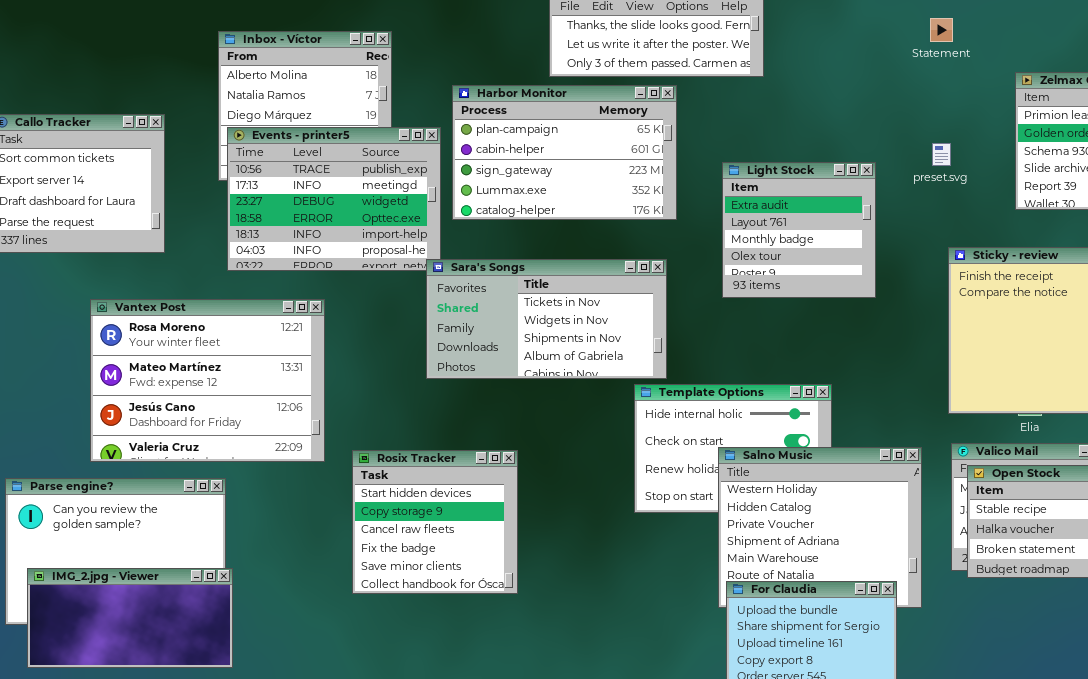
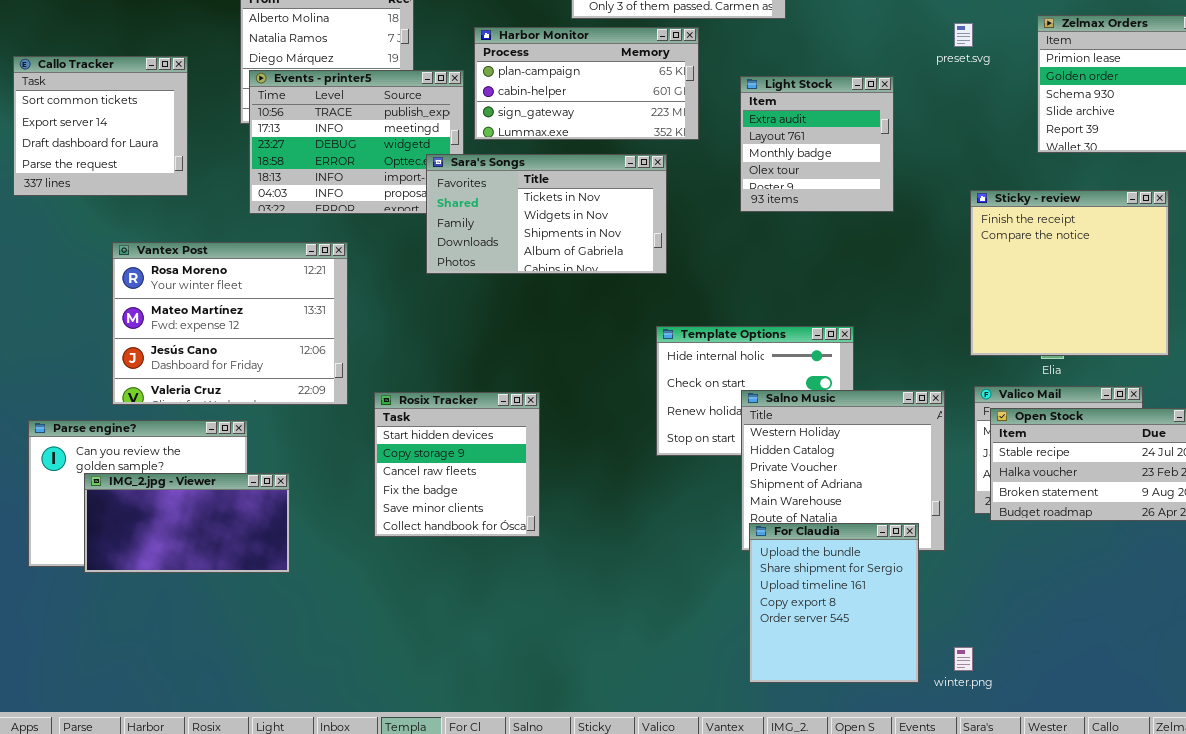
Harbor Monitor: [452,85,677,220] -> [474,27,699,140], resized
preset.svg: [932,143,951,166] -> [954,23,973,47], moved
Light Stock: [722,162,876,298] -> [740,76,894,212], moved
Sara's Songs: [426,259,667,379] -> [426,154,667,274], moved
IMG_2.jpg - Viewer: [27,568,233,668] -> [84,473,290,573], moved

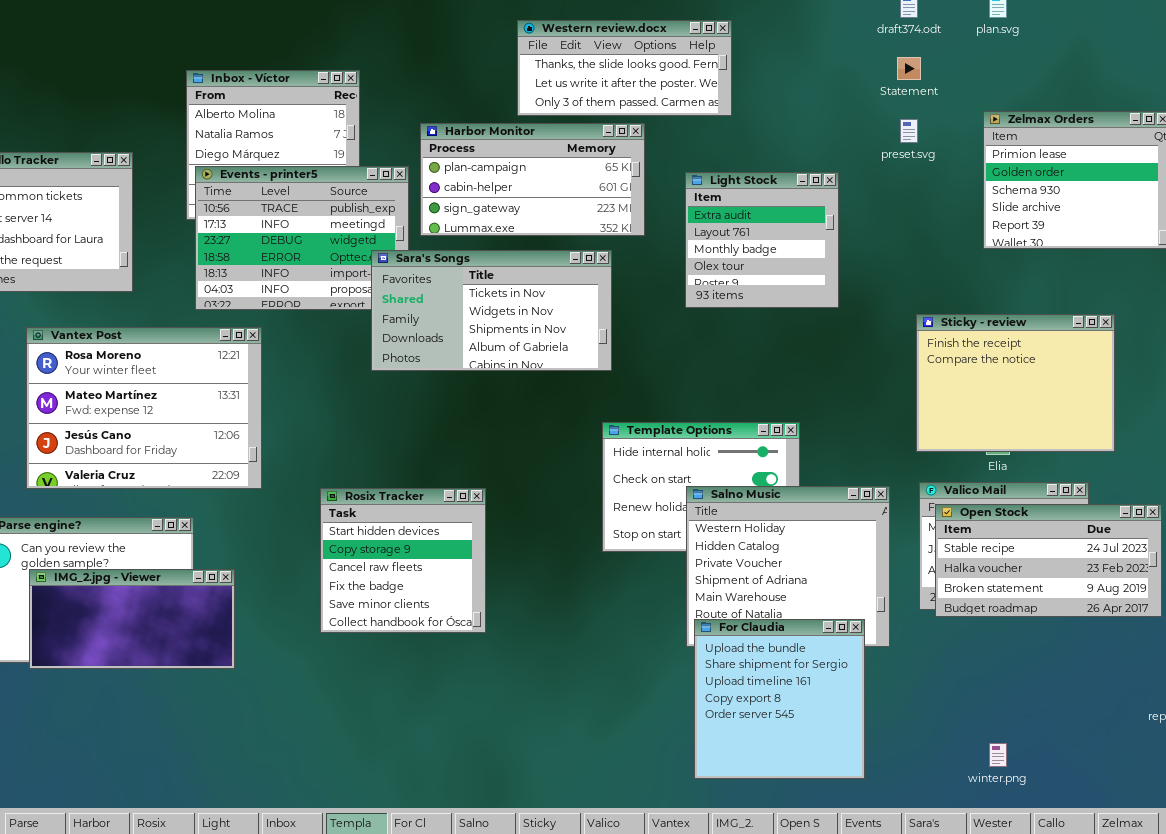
Sticky - review: [970,190,1169,356] -> [916,314,1115,452], resized
Vantex Post: [112,242,348,405] -> [26,327,262,489], moved
winter.png: [954,647,973,671] -> [989,743,1007,767], moved

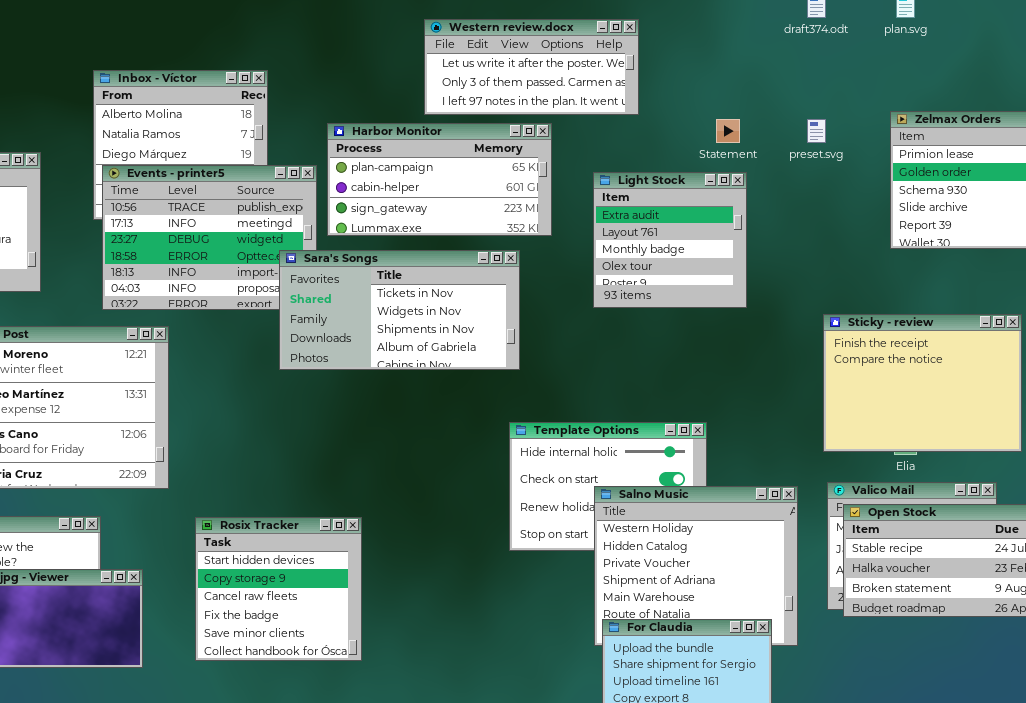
Western review.docx: [517,20,732,116] -> [424,19,639,115], scrolled down 1 row
Statement: [897,57,921,80] -> [716,119,740,143], moved
Rosix Tracker: [320,488,486,633] -> [195,517,362,661], moved

